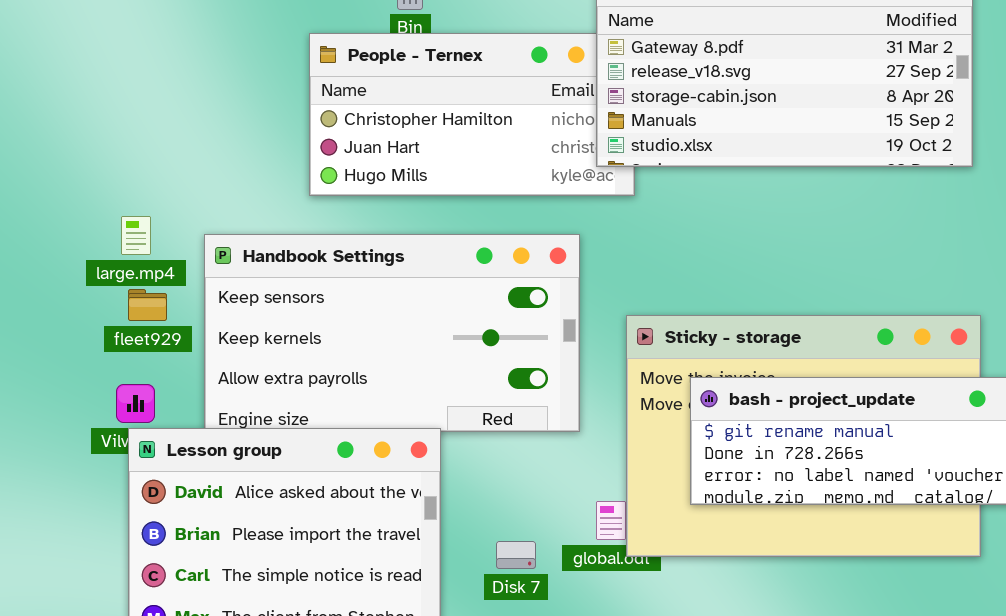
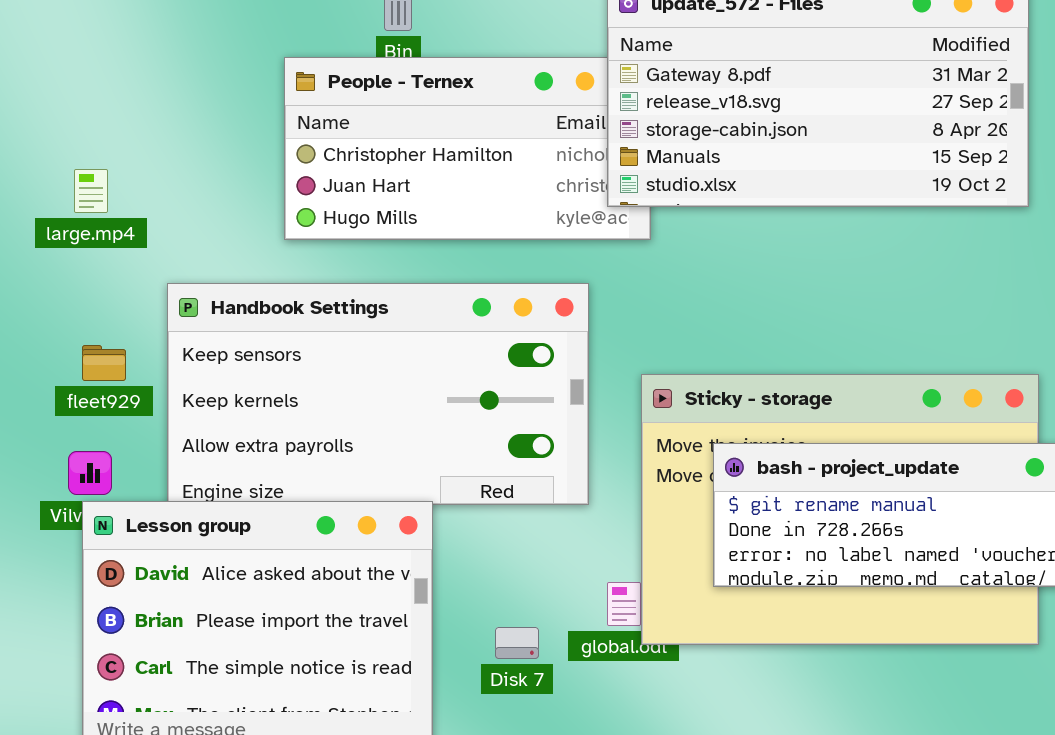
large.mp4: [121,216,151,255] -> [74,169,108,213], moved

